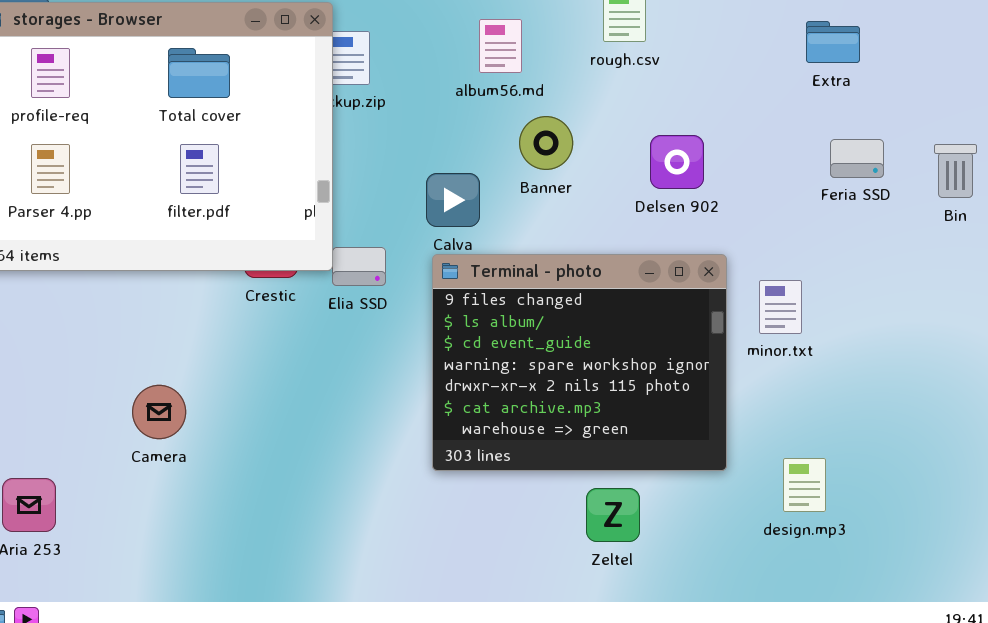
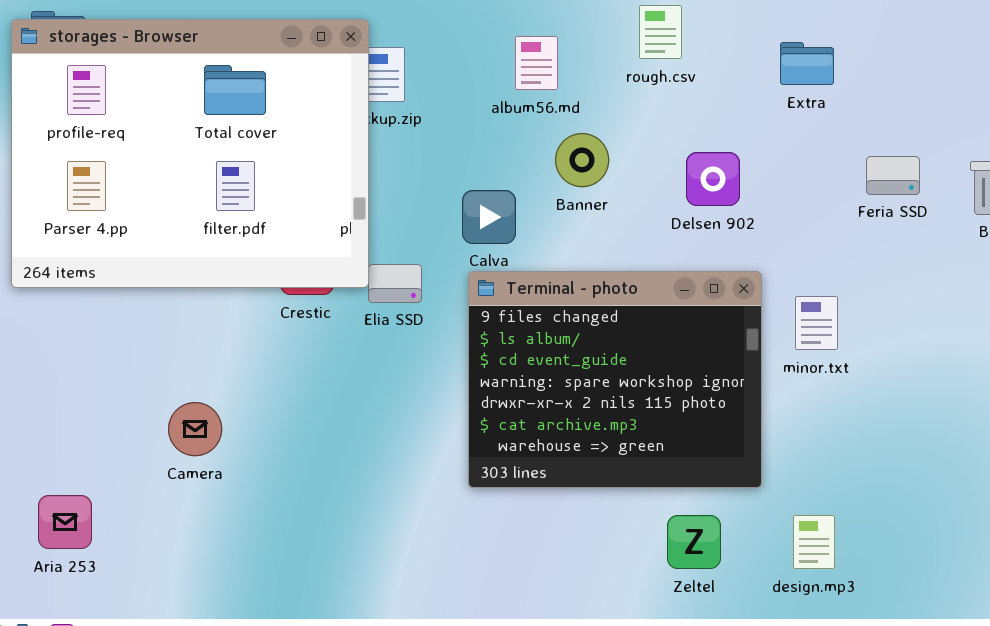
Extra: [806,21,860,63] -> [780,42,834,85], moved
design.mp3: [783,458,826,512] -> [793,515,835,569], moved
Zeltel: [586,488,640,542] -> [667,515,721,569], moved

